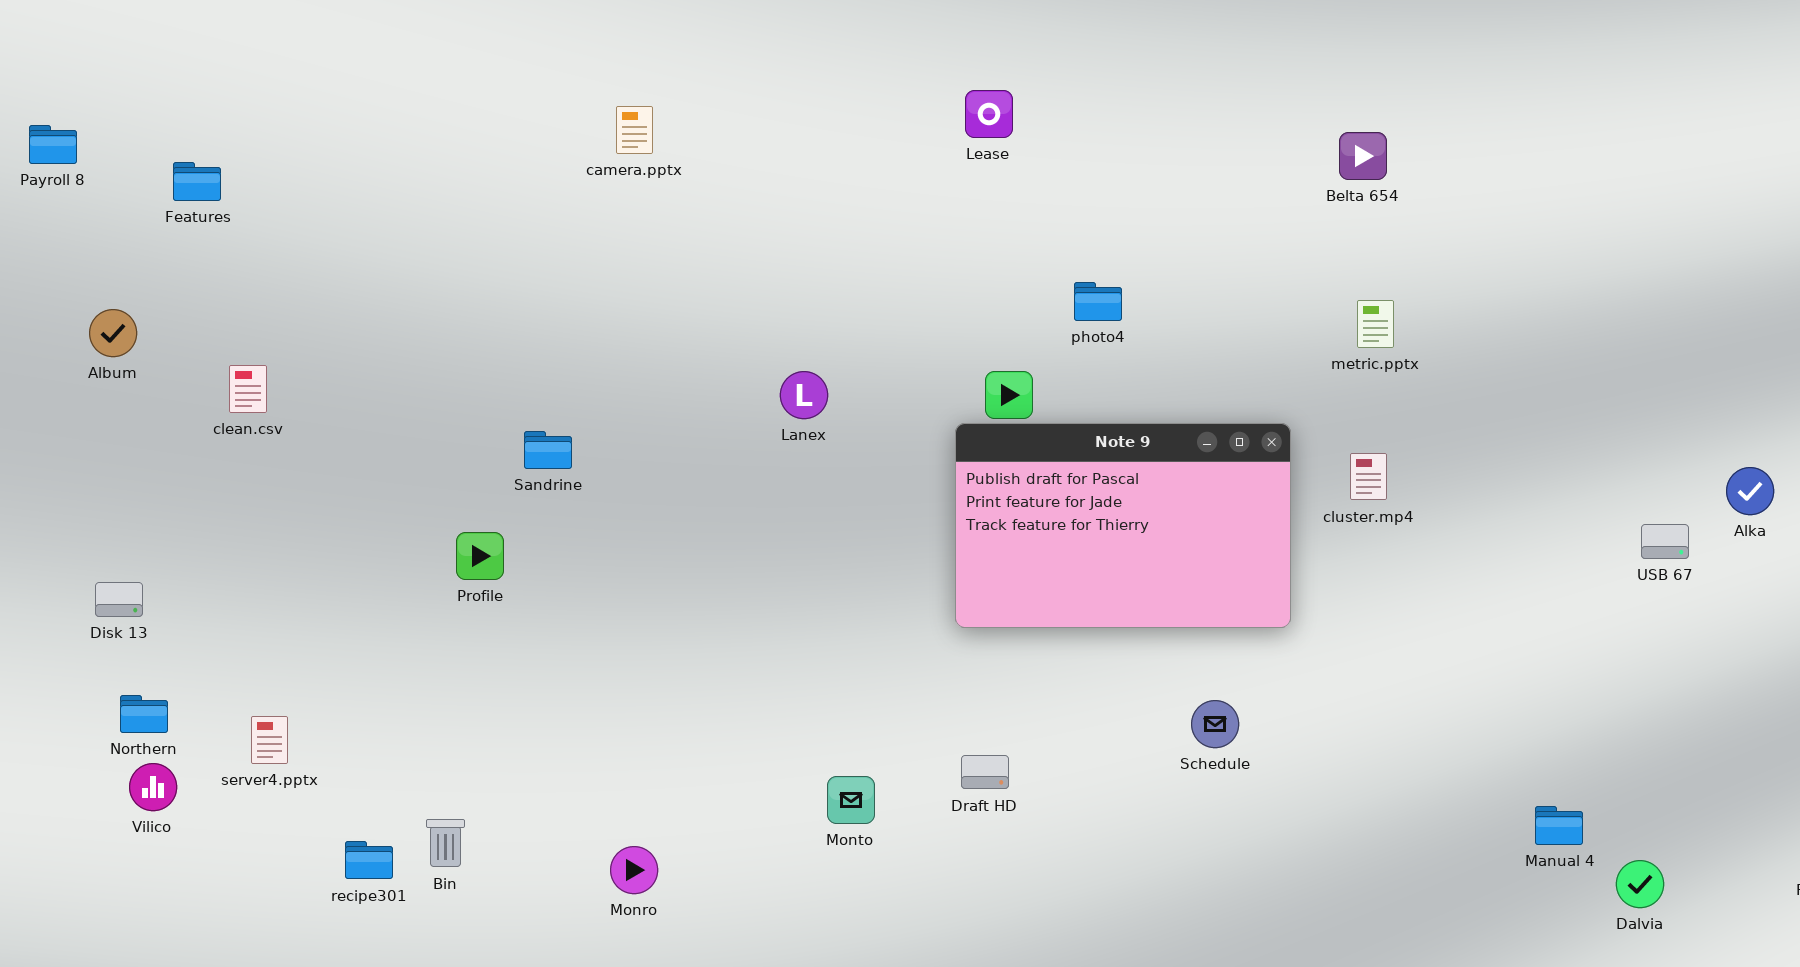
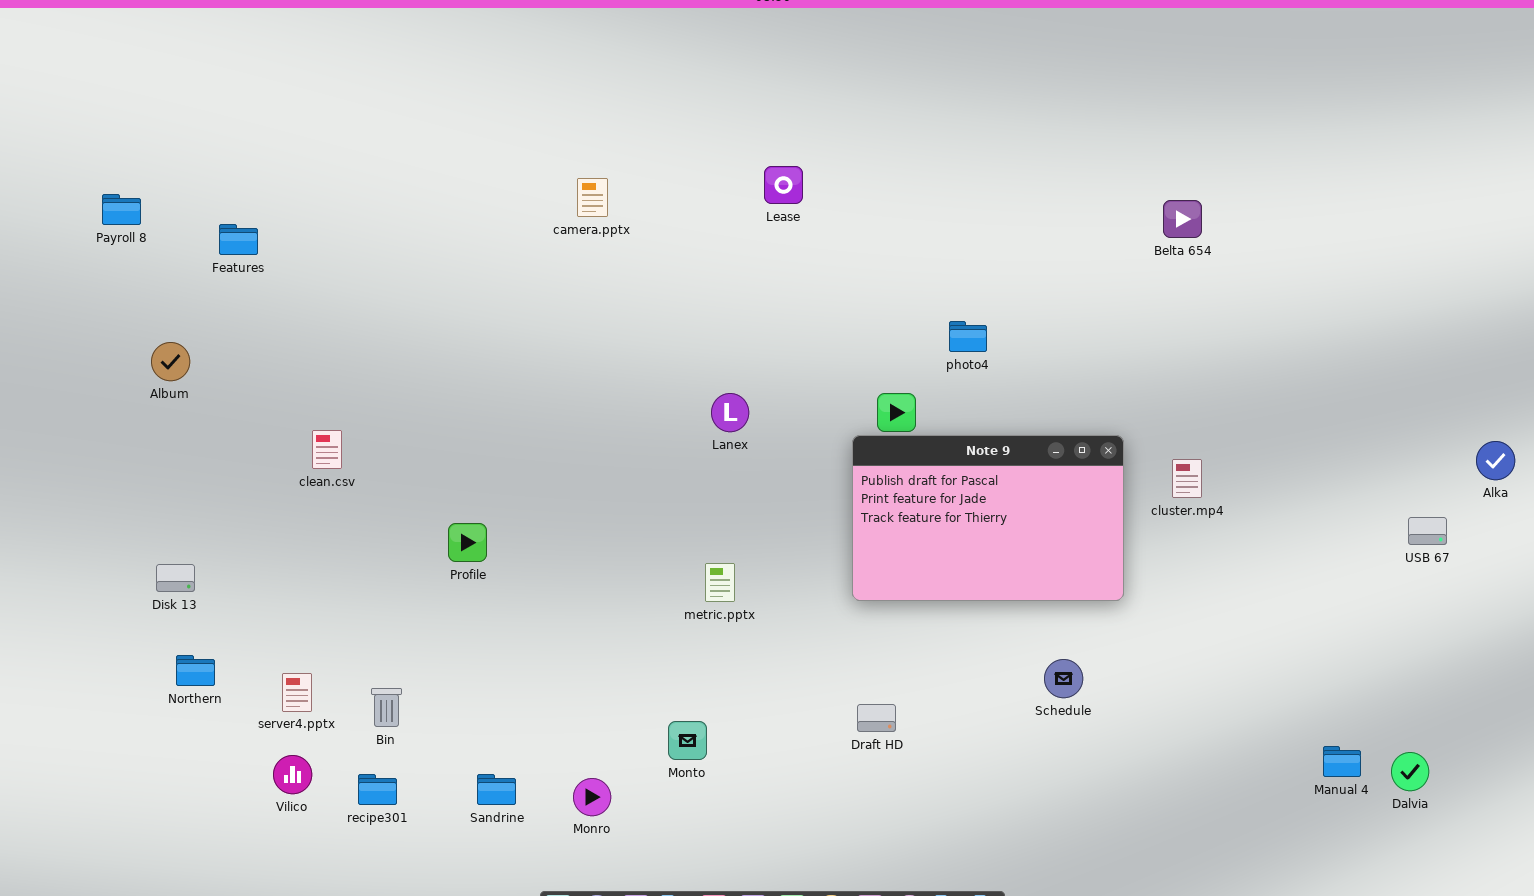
Lease: [965,90,1013,138] -> [764,166,803,204], moved
metric.pptx: [1357,300,1394,348] -> [705,563,735,602], moved
clean.csv: [229,365,267,413] -> [312,430,342,469], moved
Sandrine: [524,431,572,469] -> [477,774,516,805], moved
Alka: [1726,467,1774,515] -> [1476,441,1515,480], moved
Vilico: [129,763,177,811] -> [273,755,312,794], moved
Monto: [827,776,875,824] -> [668,721,707,760], moved
Bin: [426,819,465,867] -> [371,688,402,727], moved
Dalvia: [1616,860,1664,908] -> [1391,752,1429,791], moved

